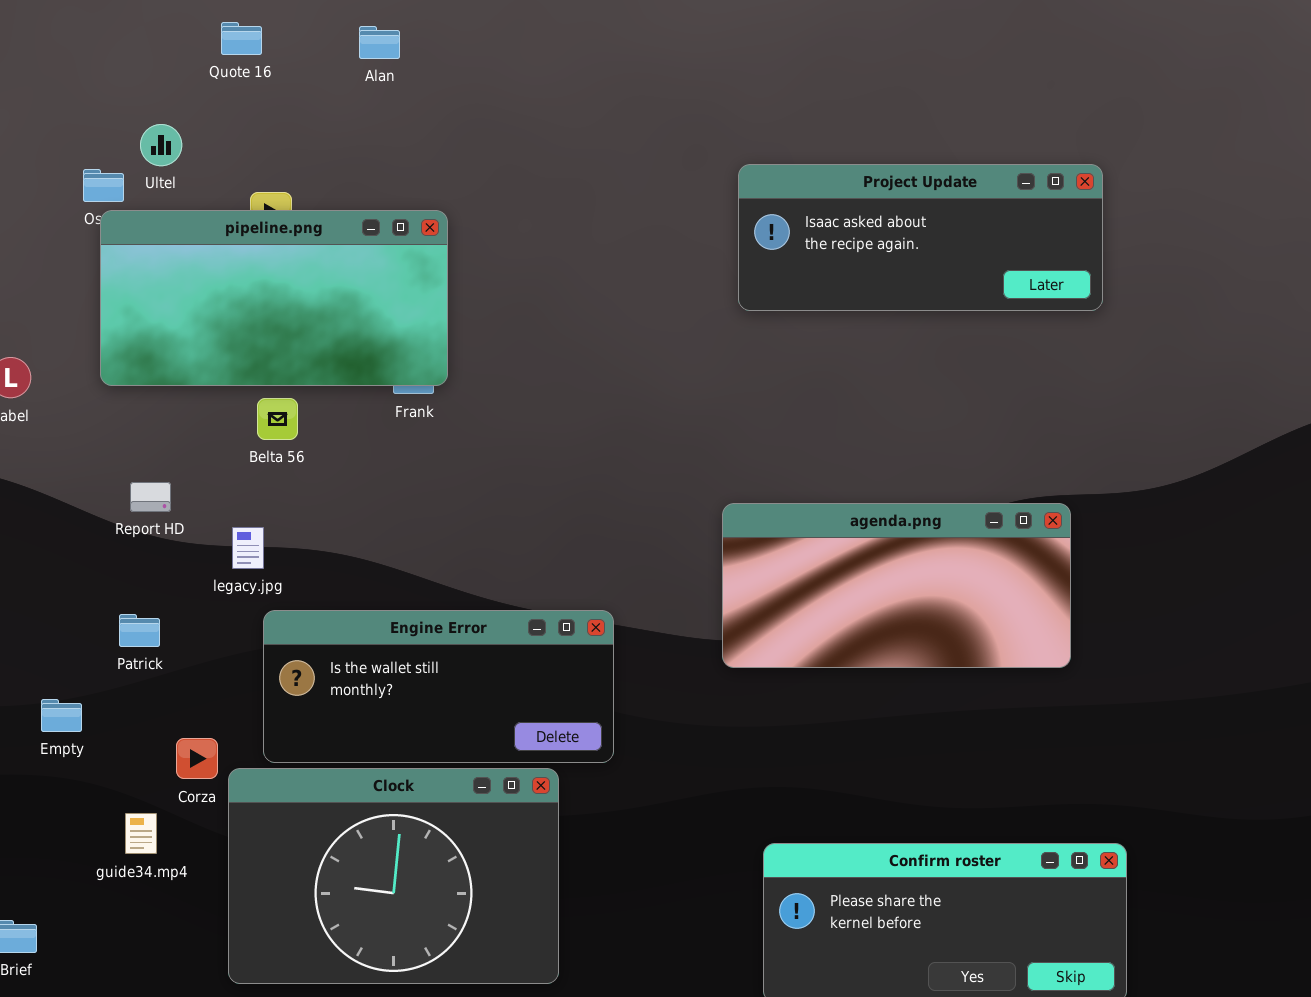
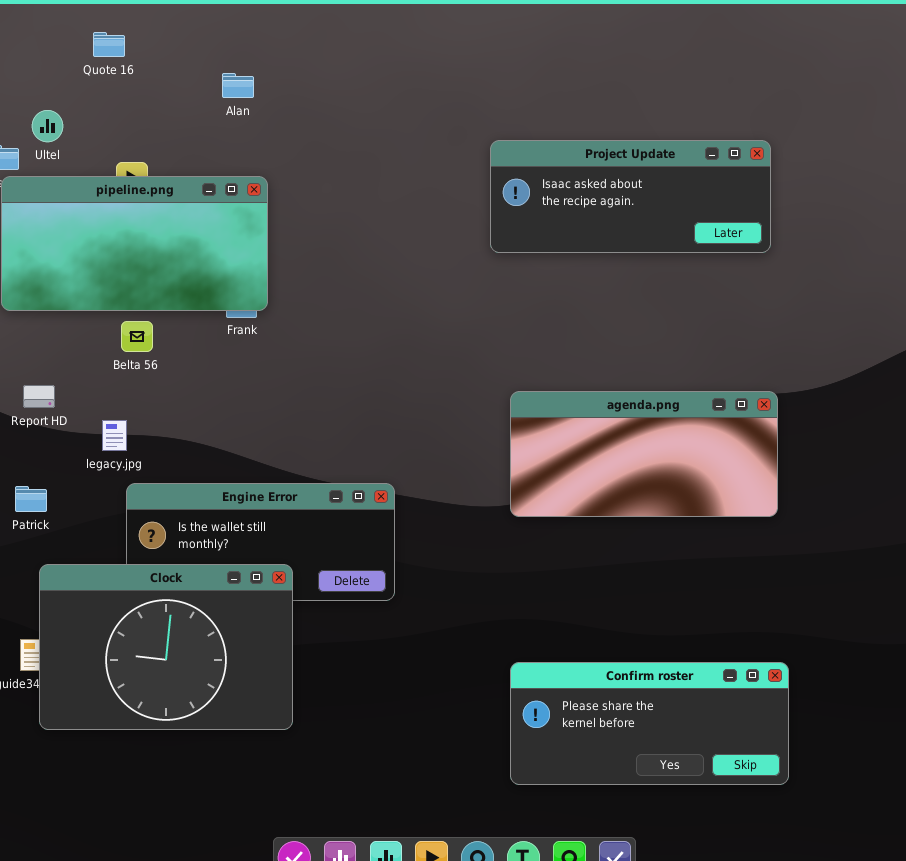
Alan: [359,26,400,59] -> [222,73,254,98], moved
agenda.png: [722,503,1071,668] -> [510,391,778,517], moved
Clock: [228,768,559,984] -> [39,564,293,730], moved

